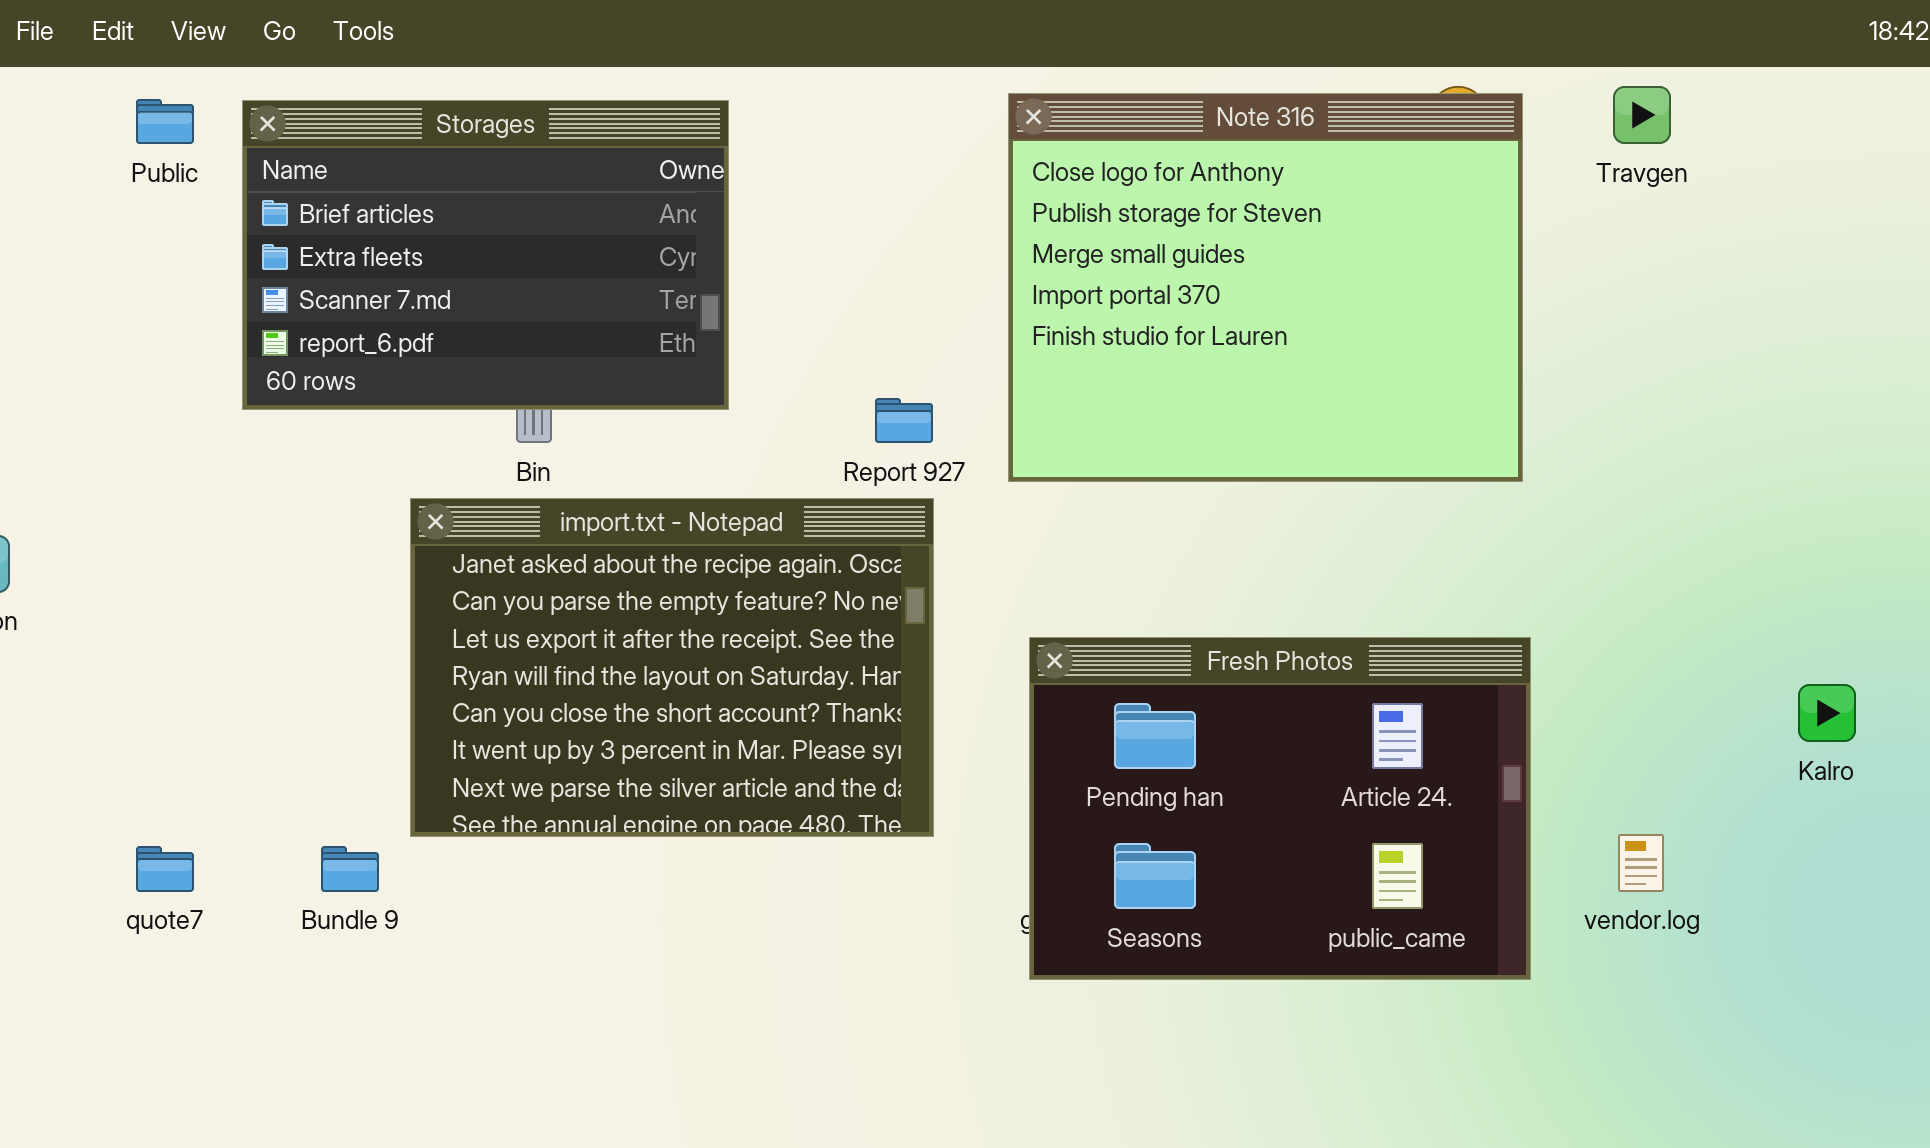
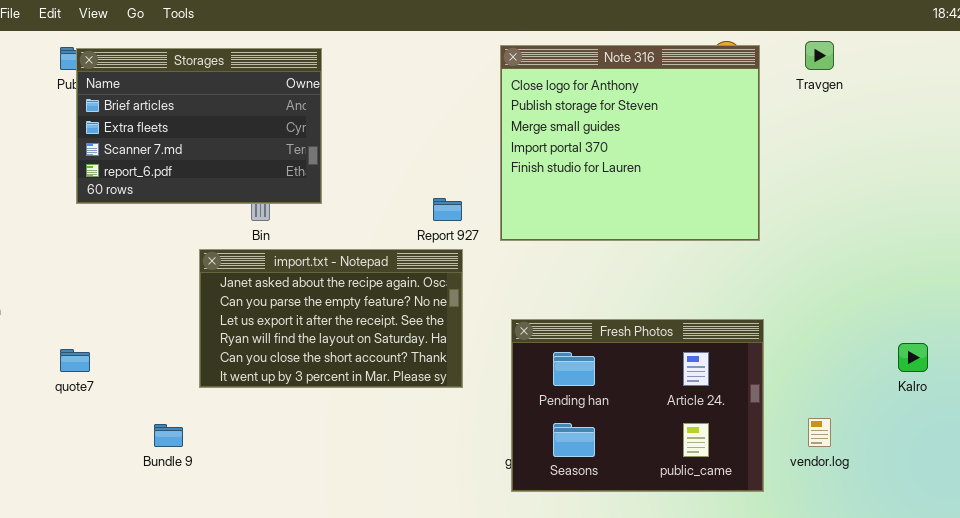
Storages: [242,100,729,410] -> [76,48,322,204], moved
import.txt - Notepad: [410,498,934,837] -> [199,249,463,388], resized
quote7: [136,846,194,892] -> [60,349,90,372], moved

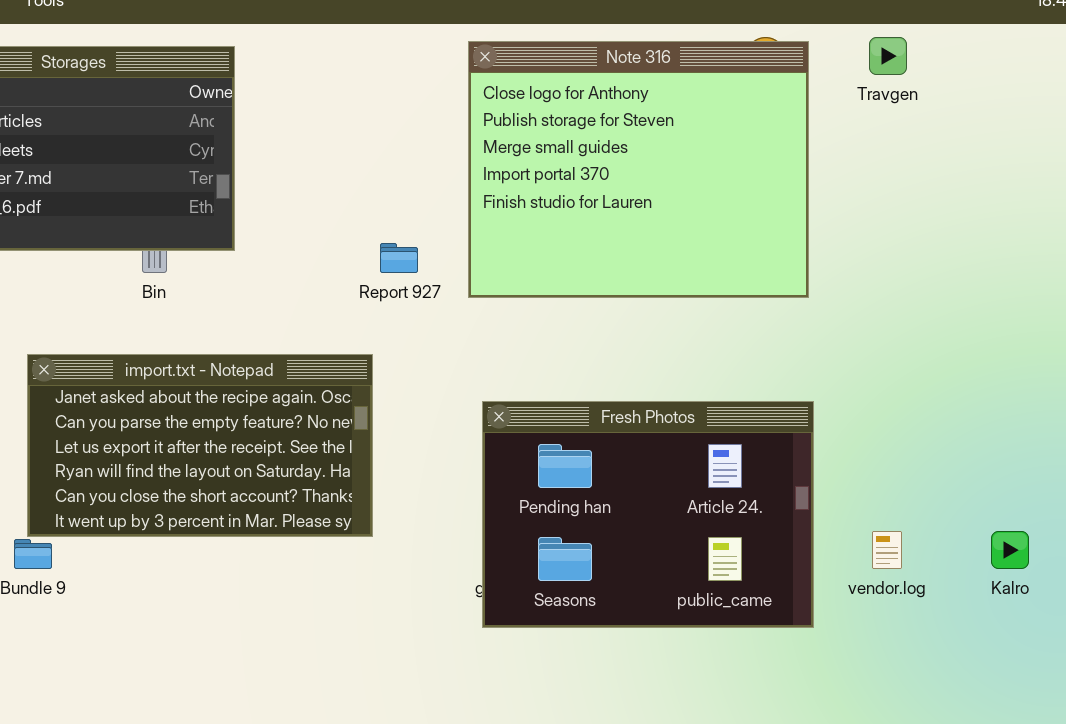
import.txt - Notepad: [199,249,463,388] -> [27,354,373,537], moved
Kalro: [898,343,928,372] -> [991,531,1029,569], moved

